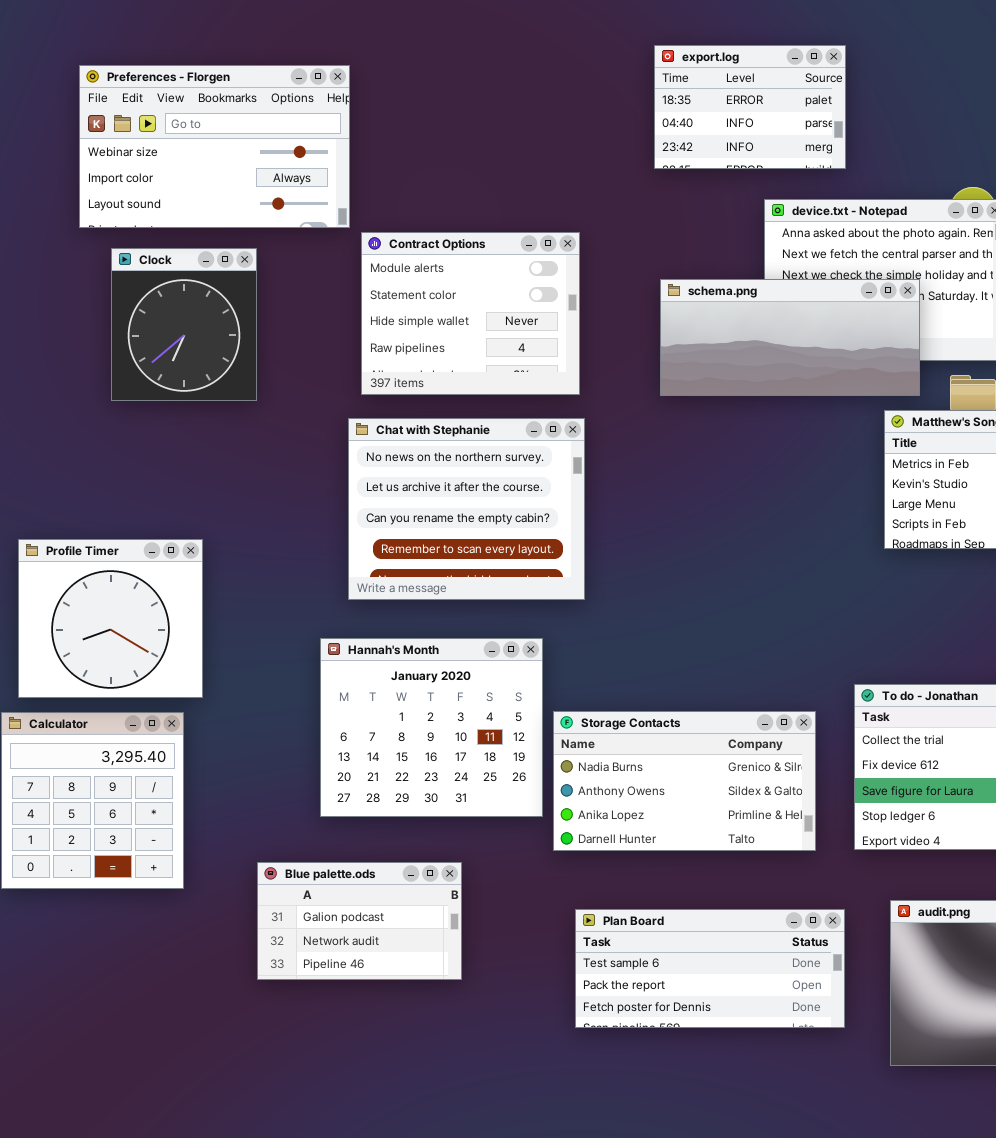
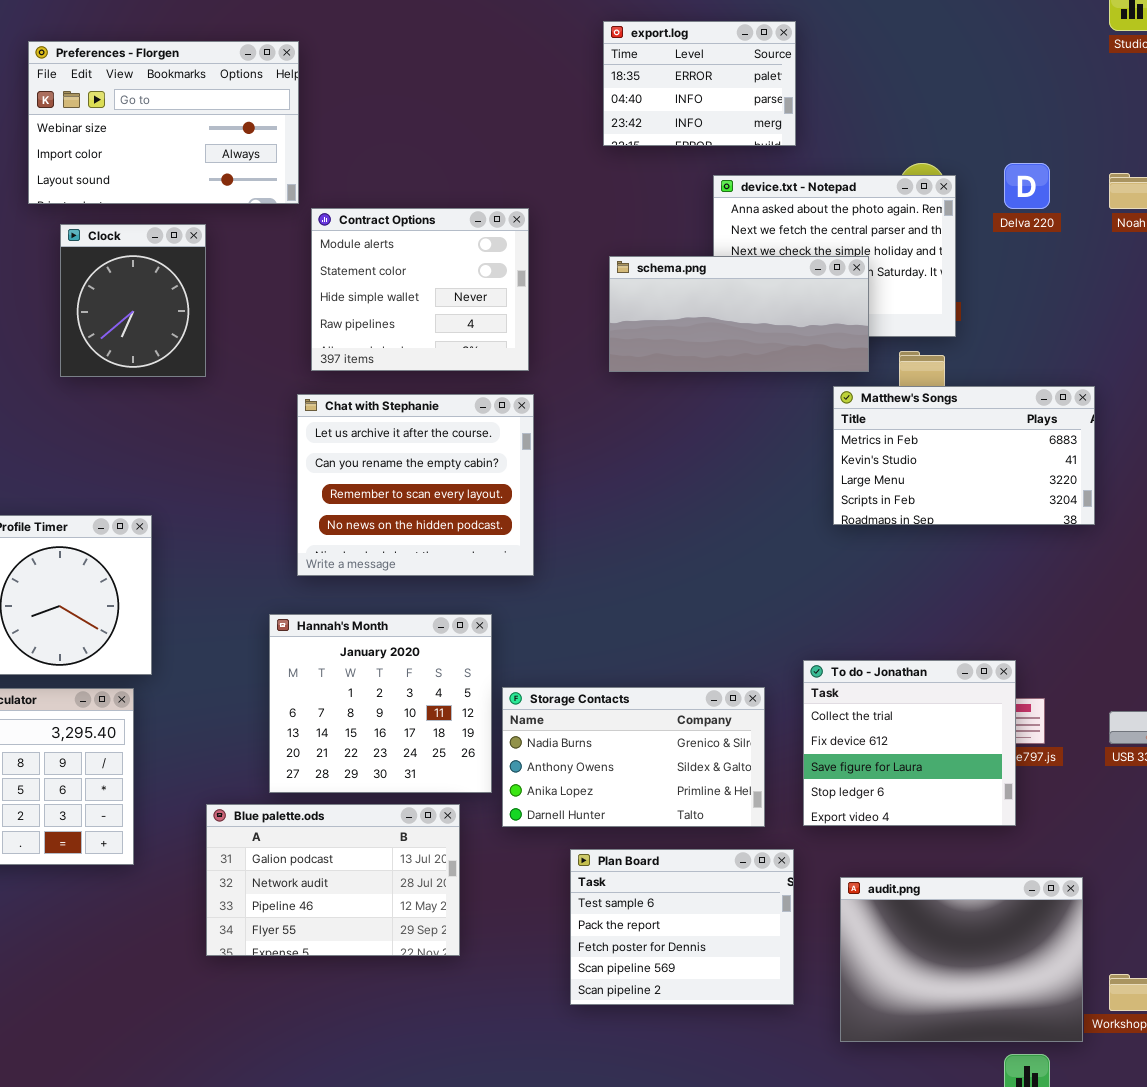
Chat with Stephanie: [348,418,585,600] -> [297,394,534,576], scrolled down 1 row
Blue palette.ods: [257,862,462,980] -> [206,804,460,956], resized
Plan Board: [575,909,845,1028] -> [570,849,794,1005], resized

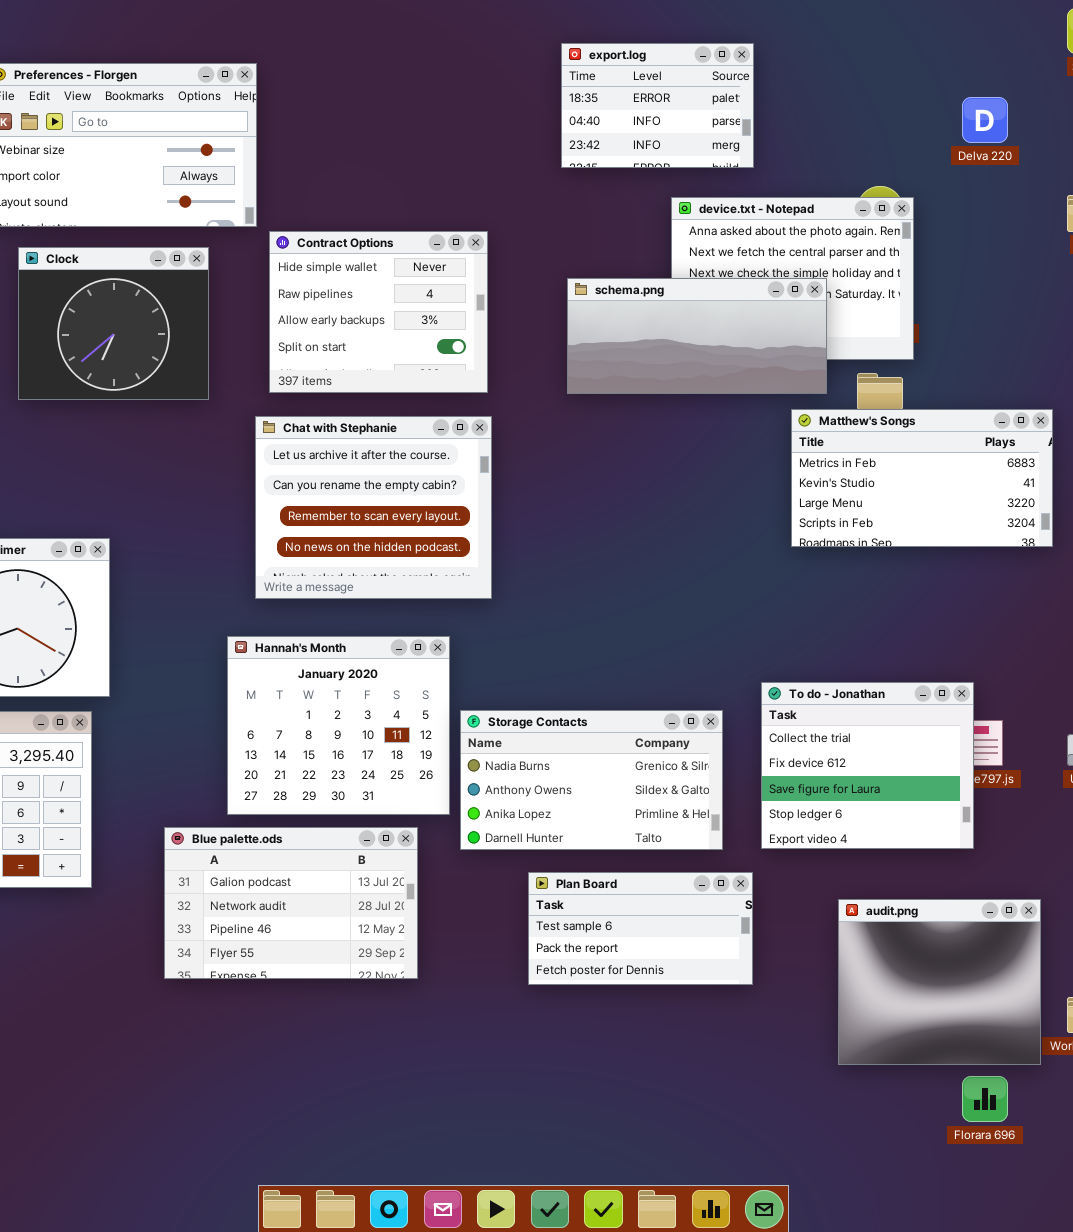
Delva 220: [1004,163,1050,209] -> [962,97,1008,143], moved
Contract Options: [311,208,529,371] -> [269,231,488,393], scrolled down 2 rows
Clock: [60,224,206,377] -> [18,247,209,400], resized
Plan Board: [570,849,794,1005] -> [528,872,753,985], resized
audit.png: [840,877,1083,1042] -> [838,899,1041,1065], resized

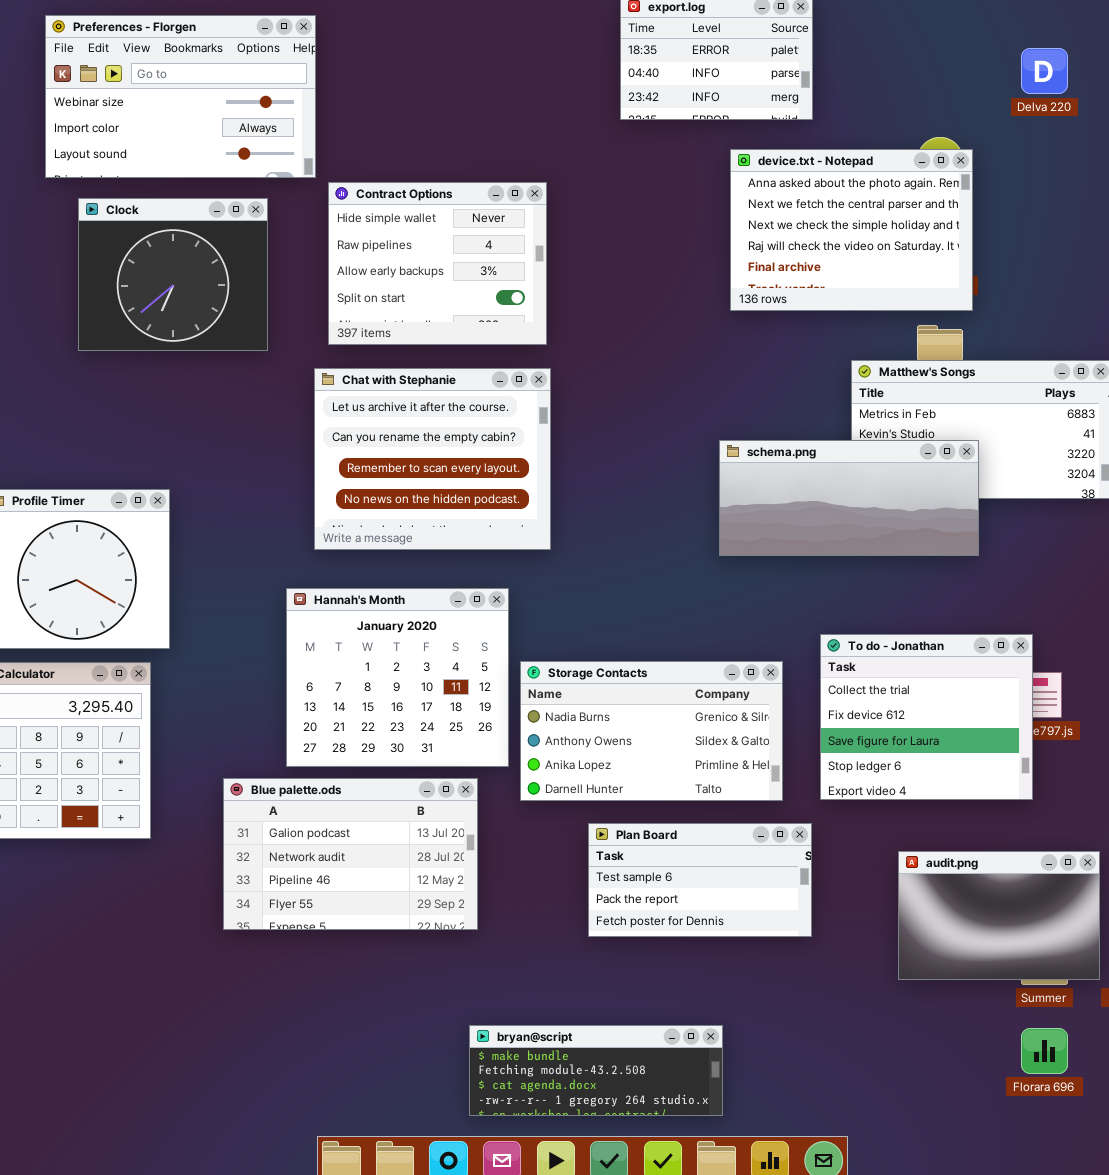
schema.png: [567,278,827,394] -> [719,440,979,556], moved
audit.png: [838,899,1041,1065] -> [898,851,1100,980], resized
bryan@script: none -> [469,1025,723,1116], opened

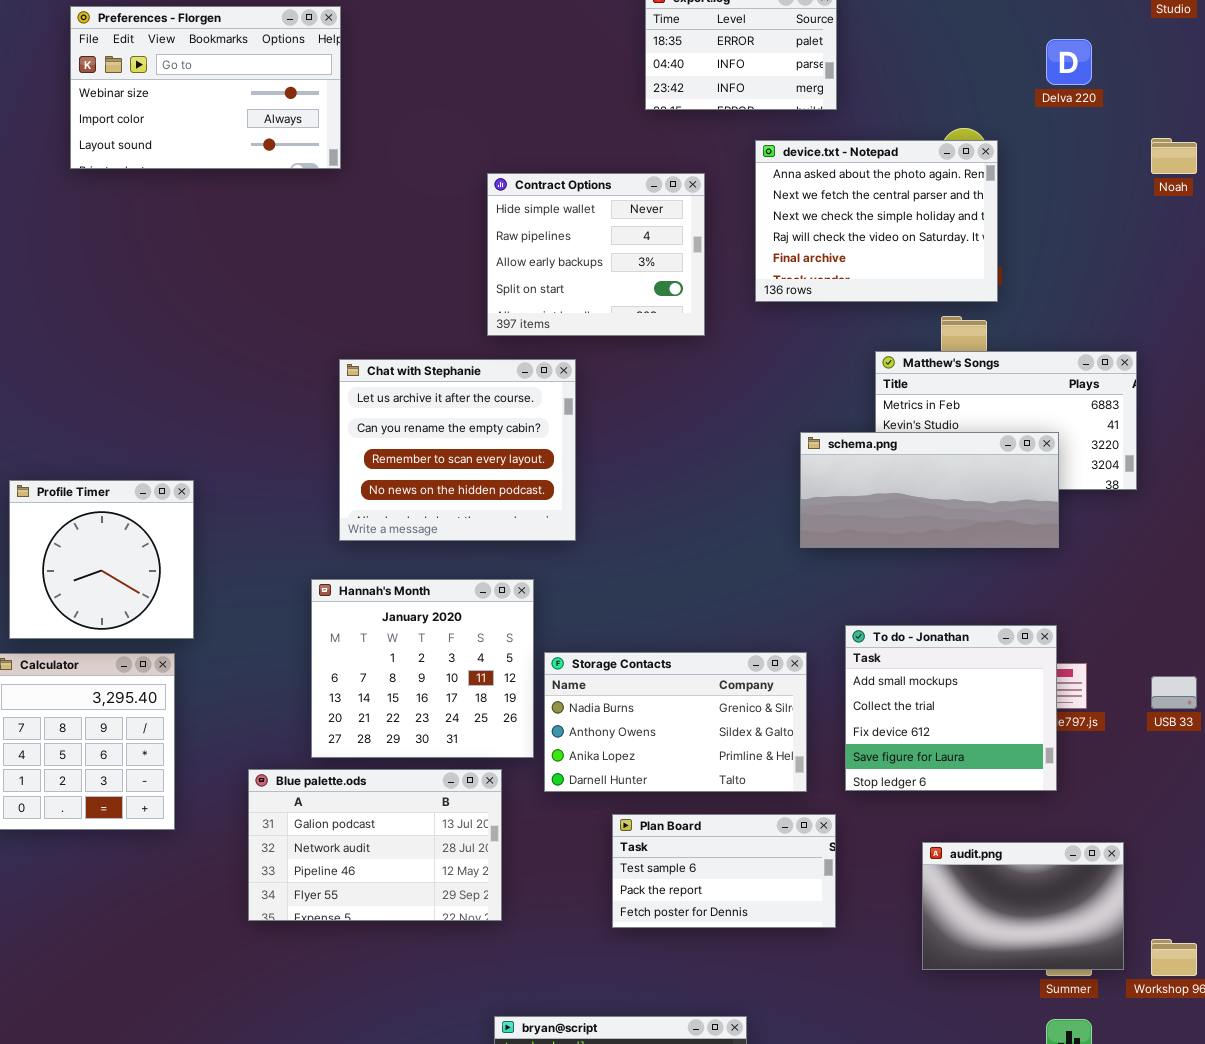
Contract Options: [328,182,547,345] -> [487,173,705,336], moved
Clock: [78,198,268,351] -> none, closed
schema.png: [719,440,979,556] -> [800,432,1059,548], moved
To do - Jonathan: [820,634,1033,800] -> [845,625,1057,791], scrolled up 1 row

